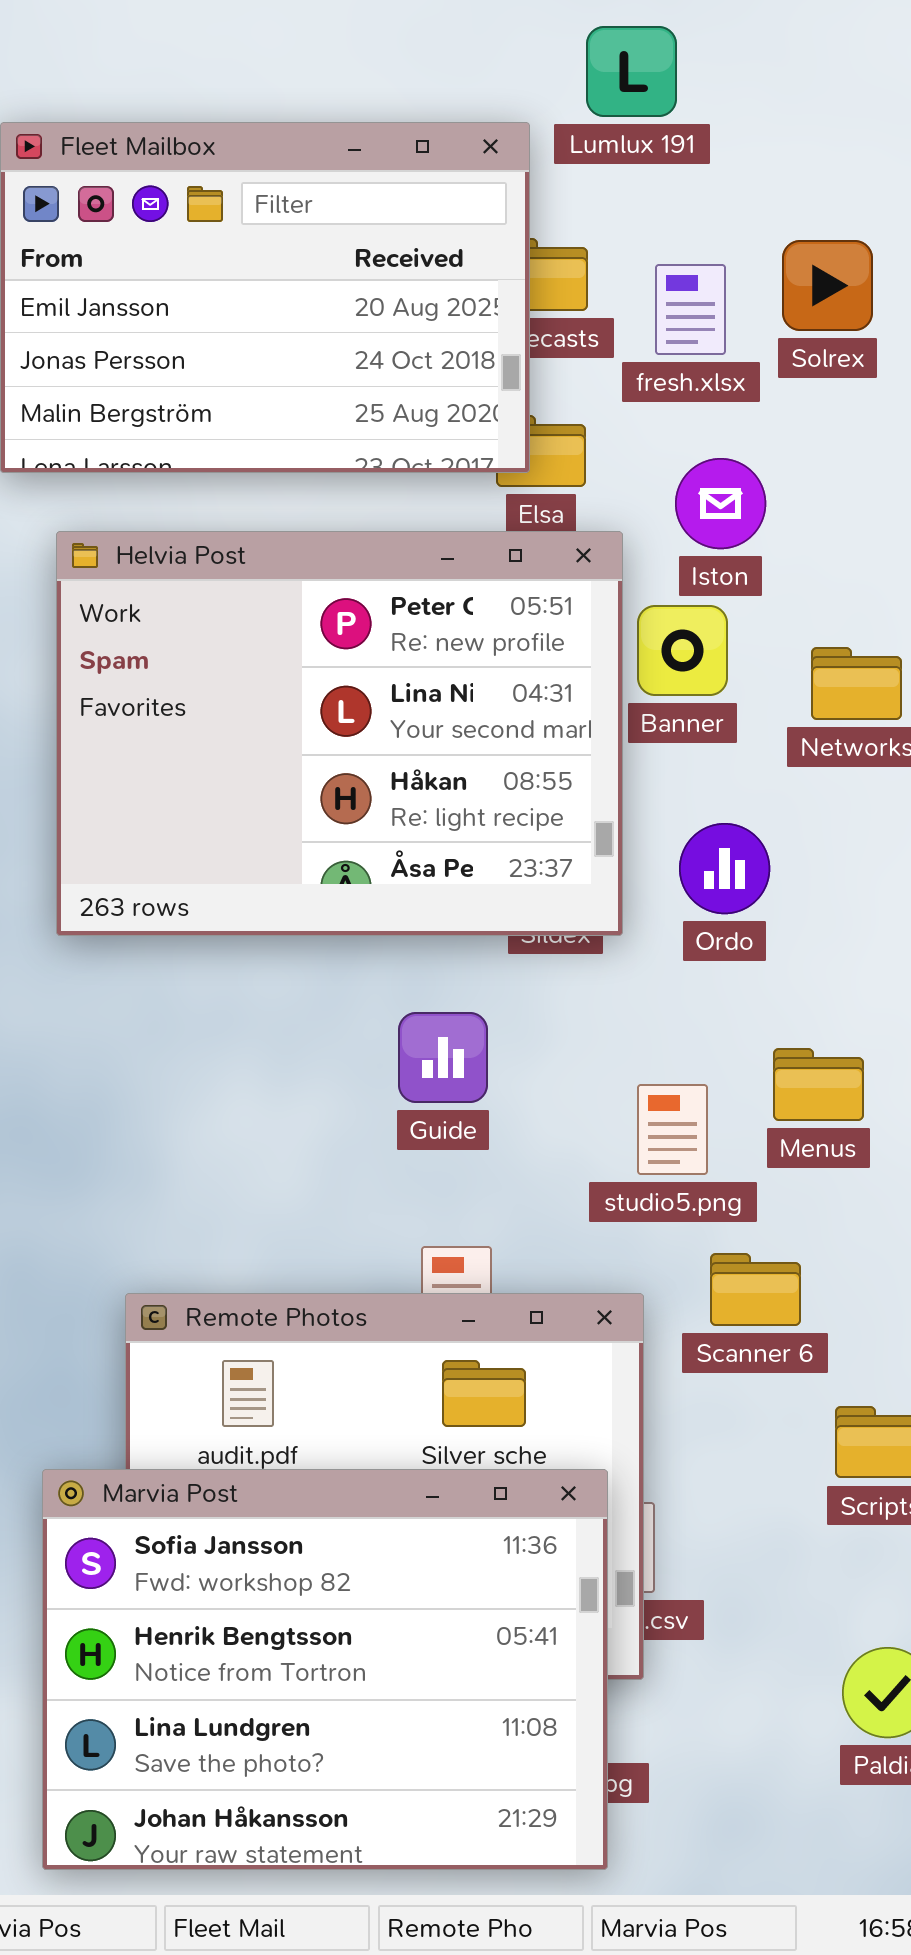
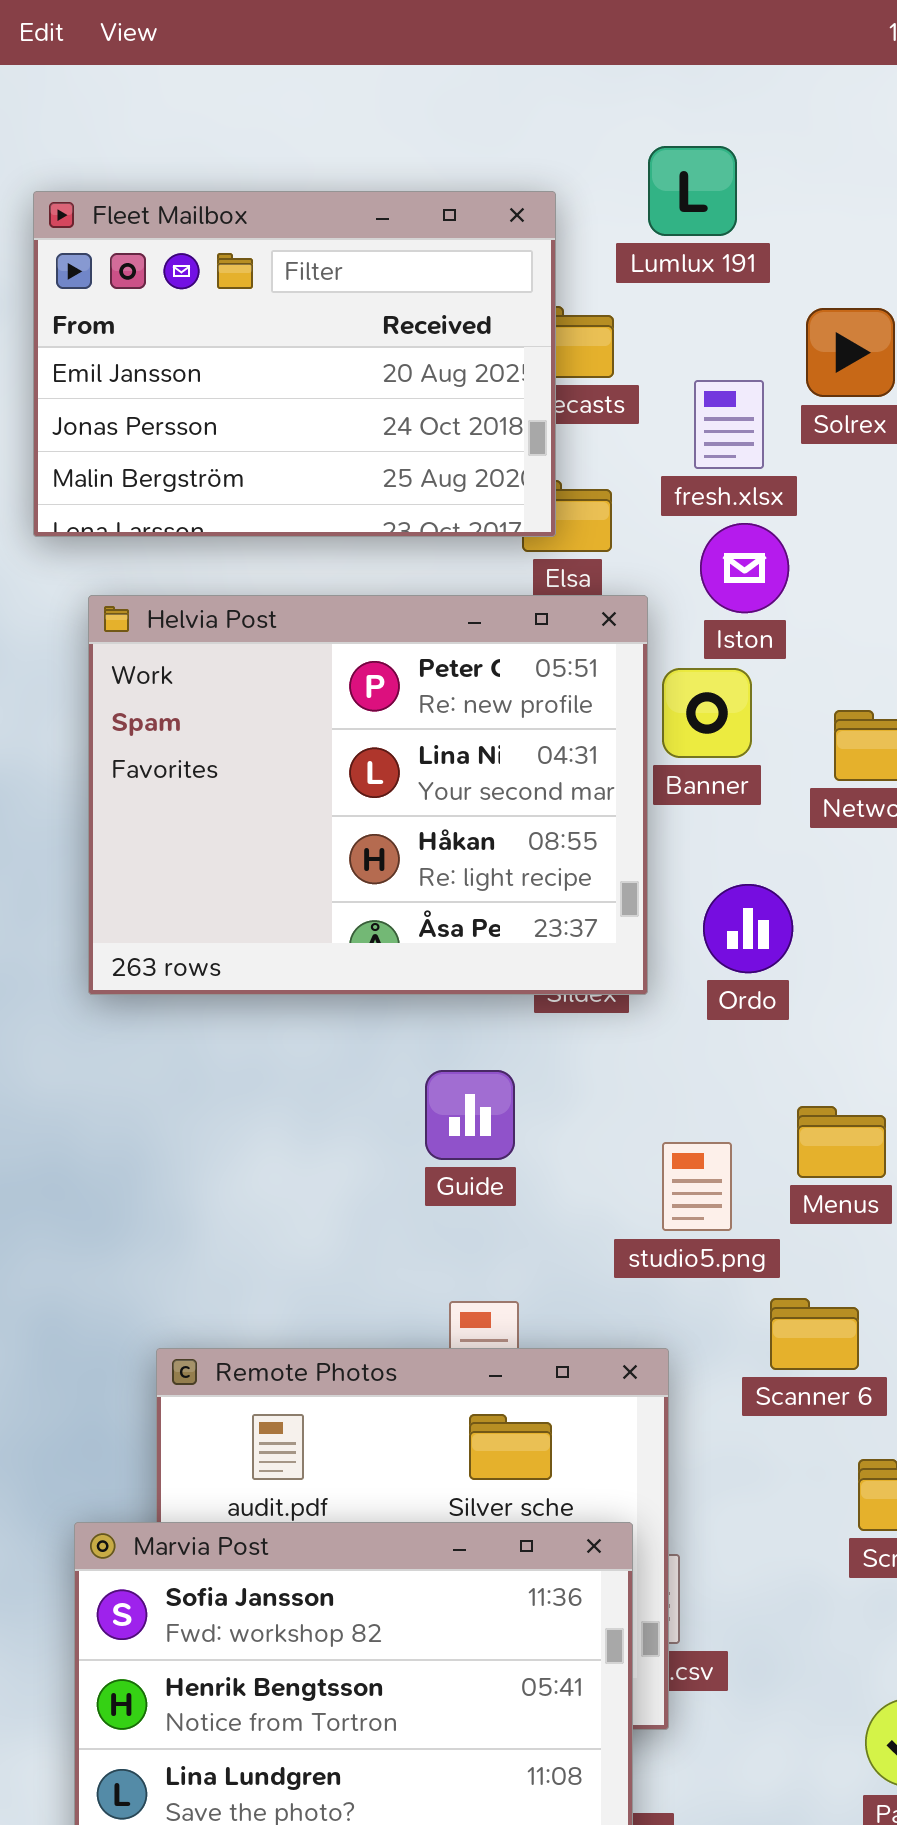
Lumlux 191: [586,26,677,117] -> [648,146,737,236], moved
fresh.xlsx: [655,264,726,355] -> [694,380,764,469], moved
Scanner 6: [710,1253,801,1326] -> [770,1298,859,1370], moved

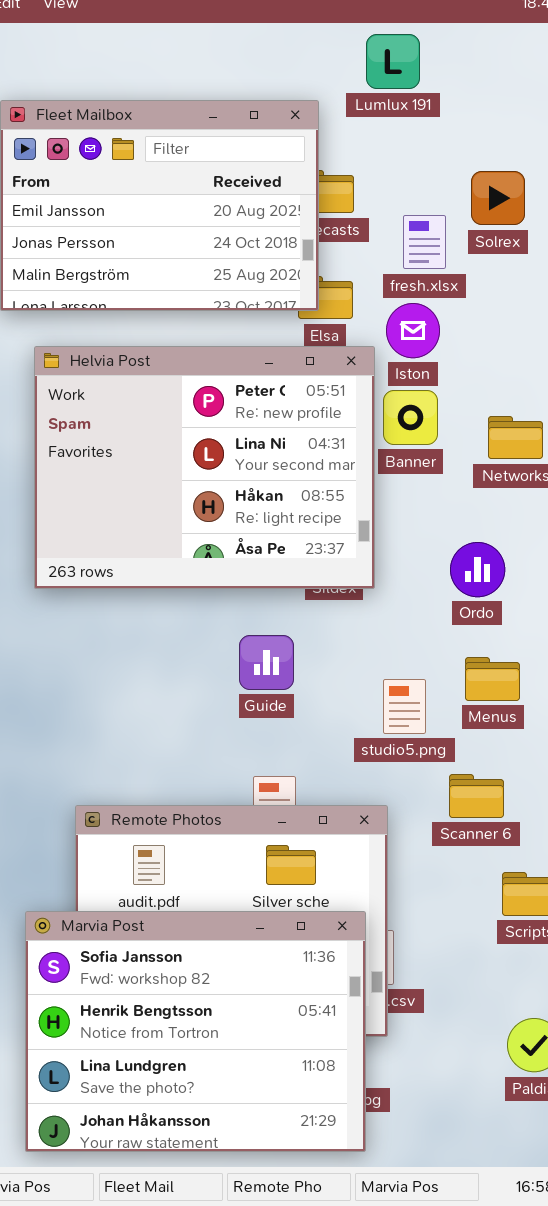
Lumlux 191: [648,146,737,236] -> [366,34,420,89], moved
Iston: [700,523,789,613] -> [386,303,440,358], moved
Ordo: [703,884,793,973] -> [450,542,505,597], moved

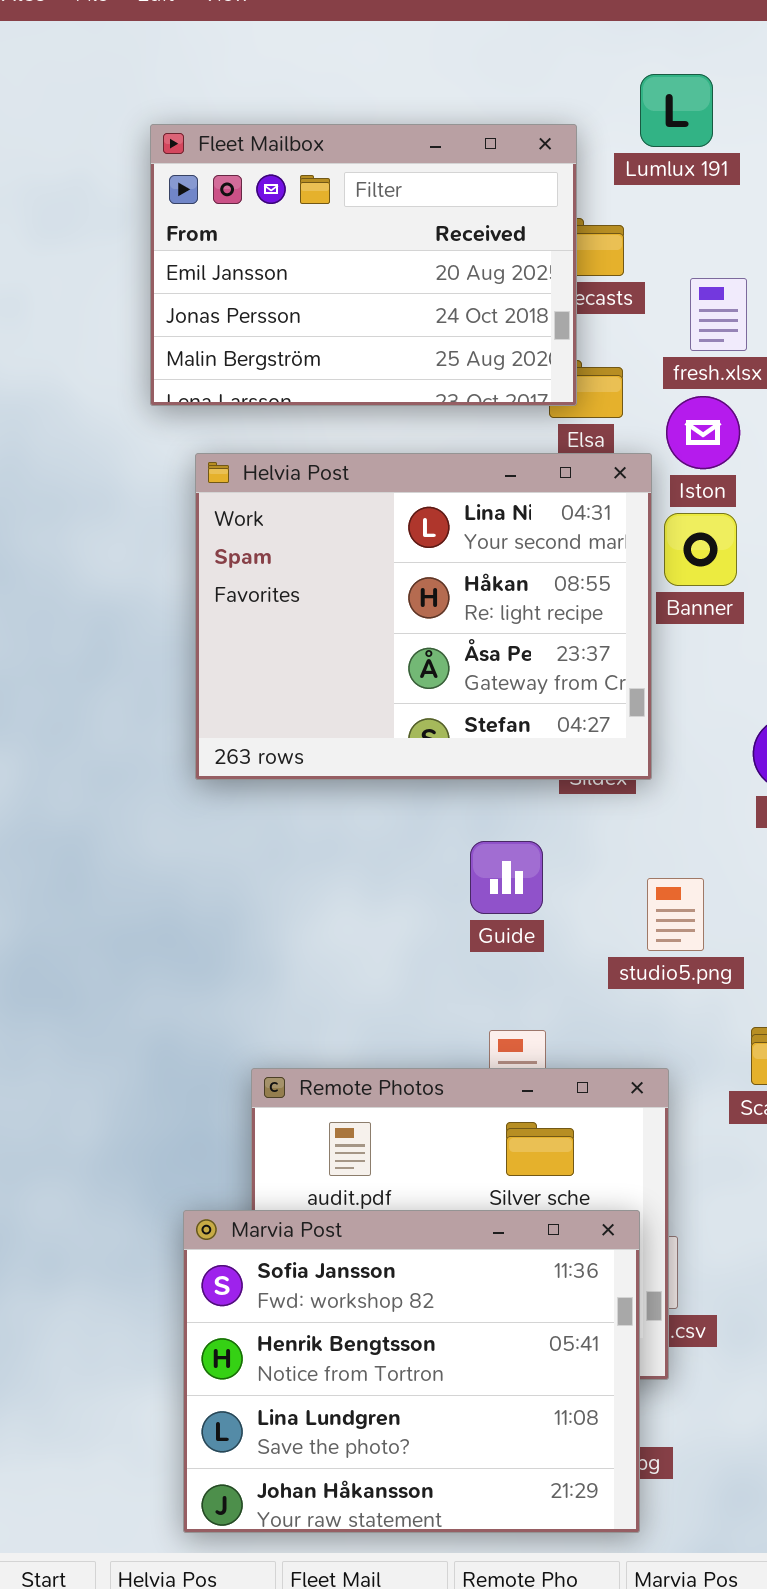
Lumlux 191: [366,34,420,89] -> [640,74,713,147], moved
Helvia Post: [34,346,375,589] -> [195,453,652,780], scrolled down 1 row
studio5.png: [383,679,426,734] -> [647,878,704,951], moved

